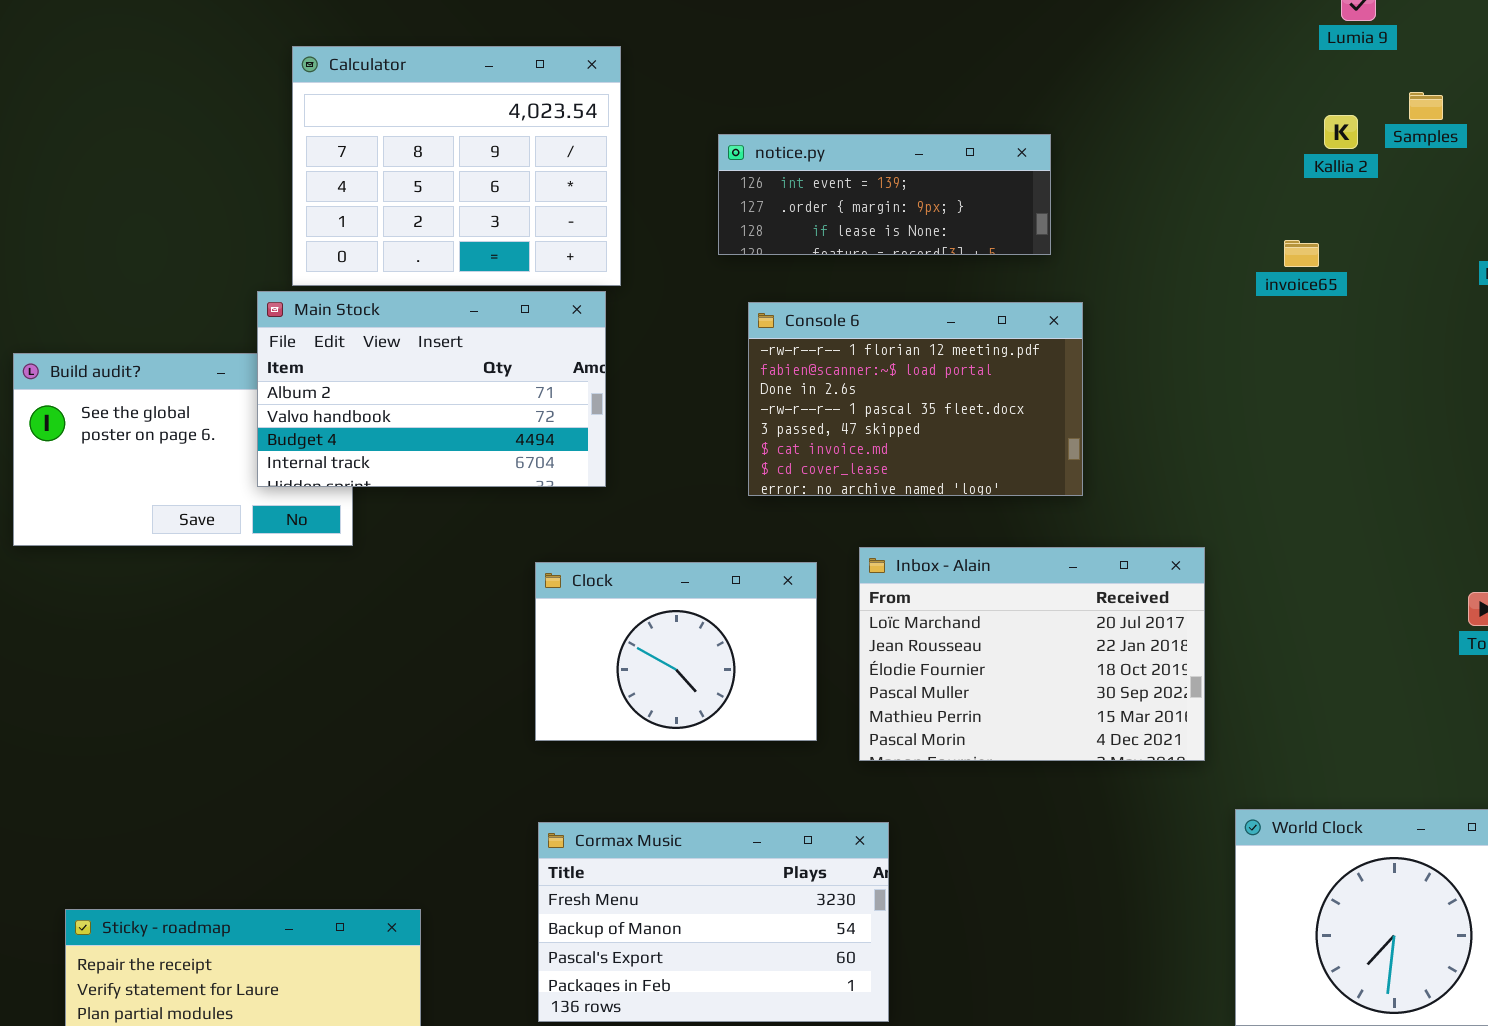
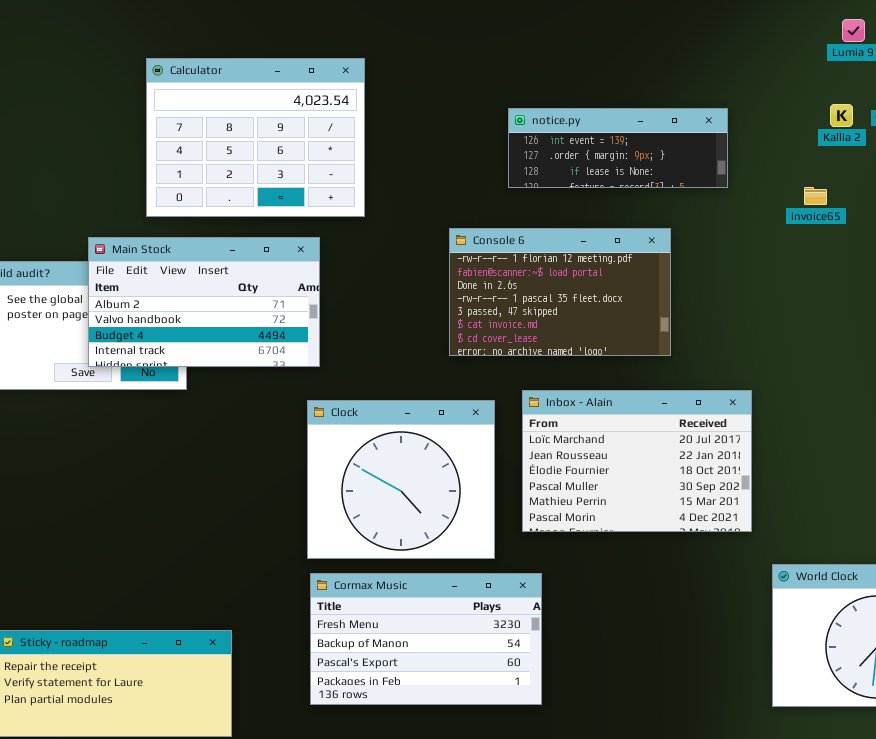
notice.py: [718,134,1051,255] -> [508,108,728,188], moved
Main Stock: [257,291,606,487] -> [88,237,320,367], moved
Clock: [535,562,817,741] -> [307,400,495,559], resized

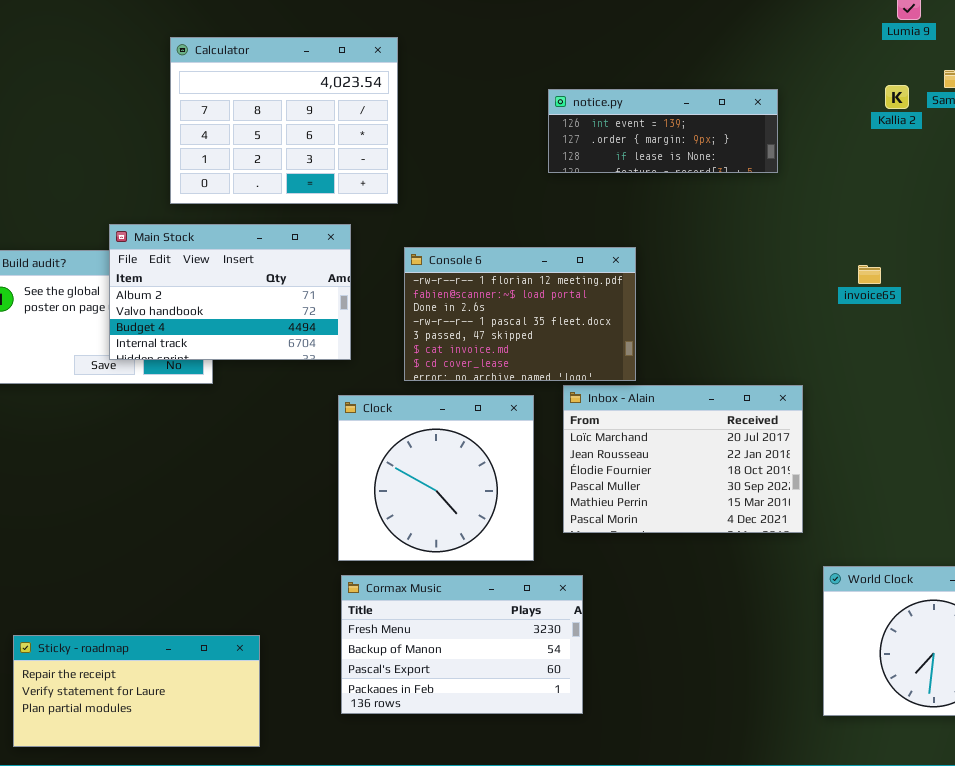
invoice65: [804,187,827,205] -> [858,265,881,284], moved
Console 6: [449,228,671,356] -> [404,247,636,381], moved

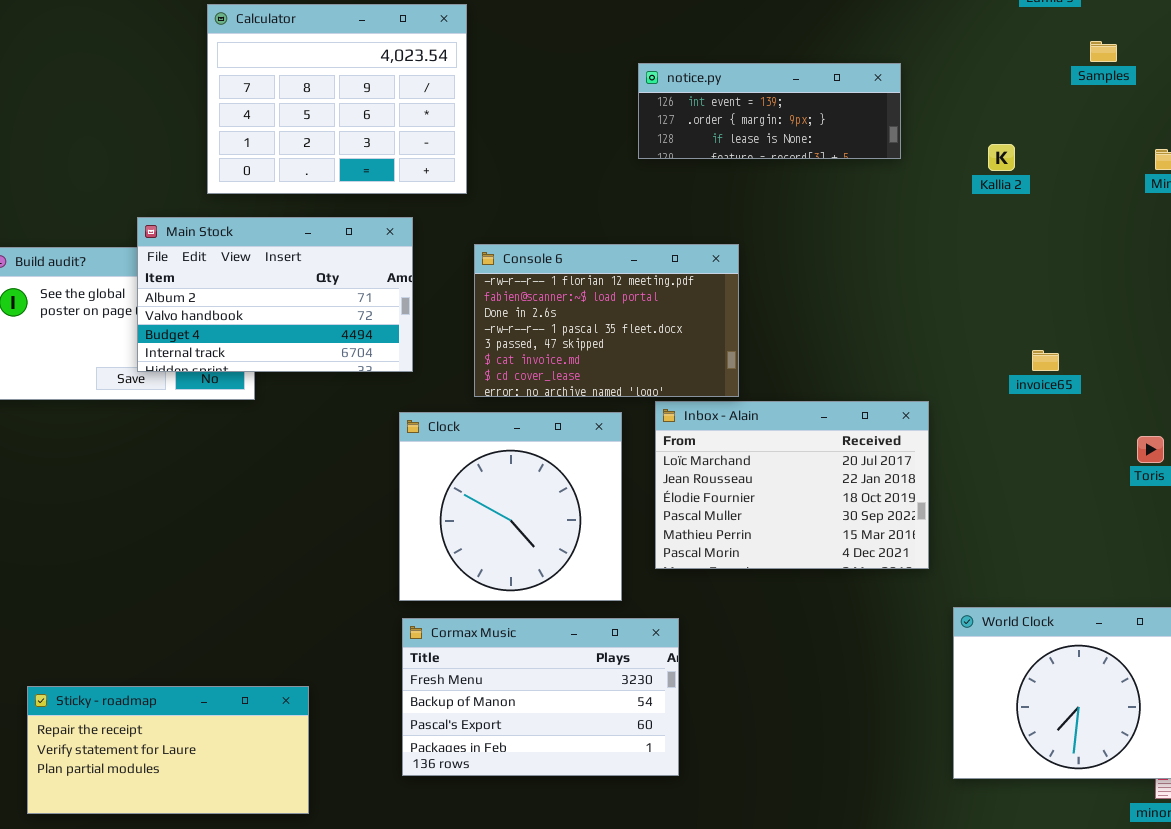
Kallia 2: [885,85,909,109] -> [988,144,1015,171], moved
invoice65: [858,265,881,284] -> [1032,350,1059,371], moved

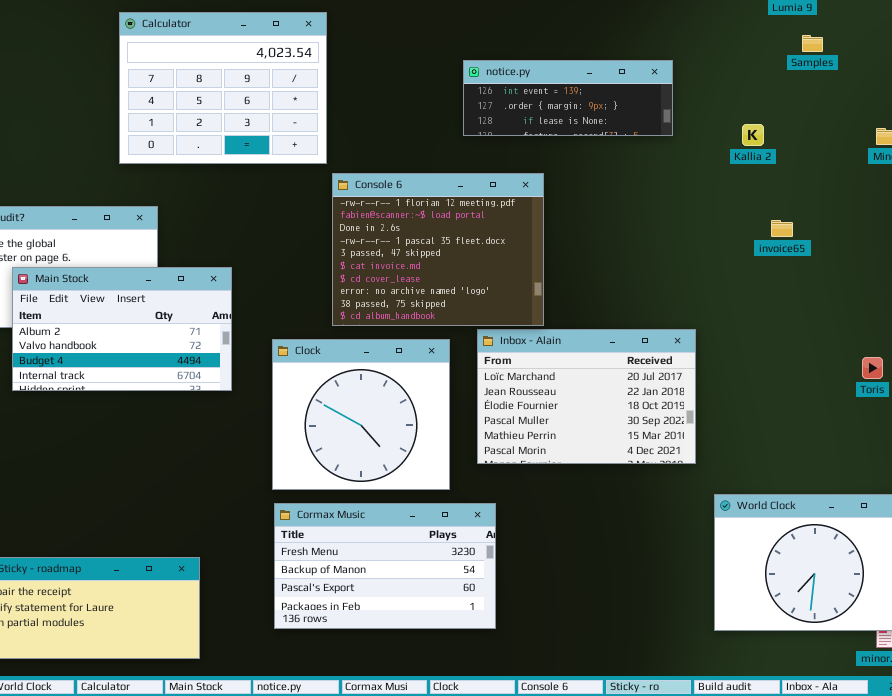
Samples: [1090,41,1117,62] -> [802,35,823,52], moved
Main Stock: [137,217,413,372] -> [12,267,232,391], moved
Console 6: [474,244,739,397] -> [332,173,544,326], resized
invoice65: [1032,350,1059,371] -> [771,220,793,237], moved

